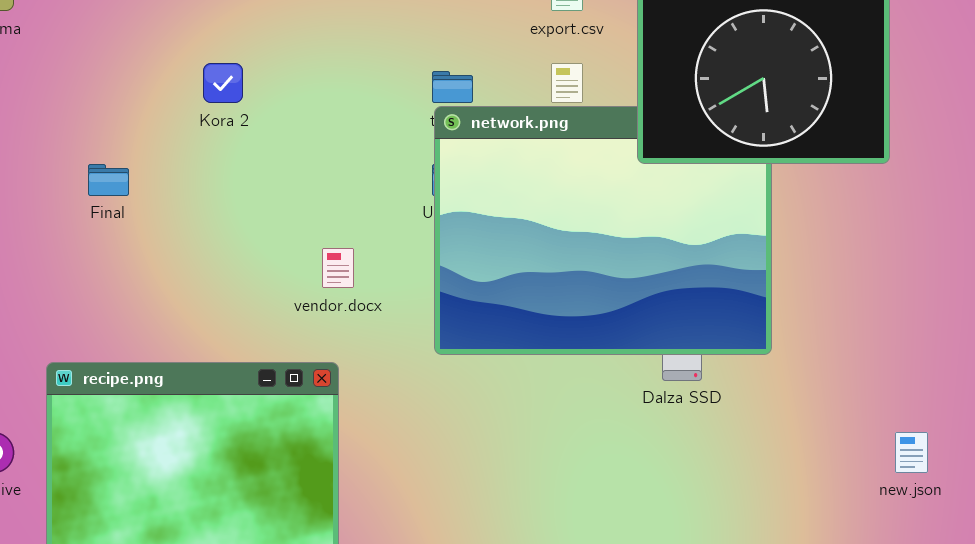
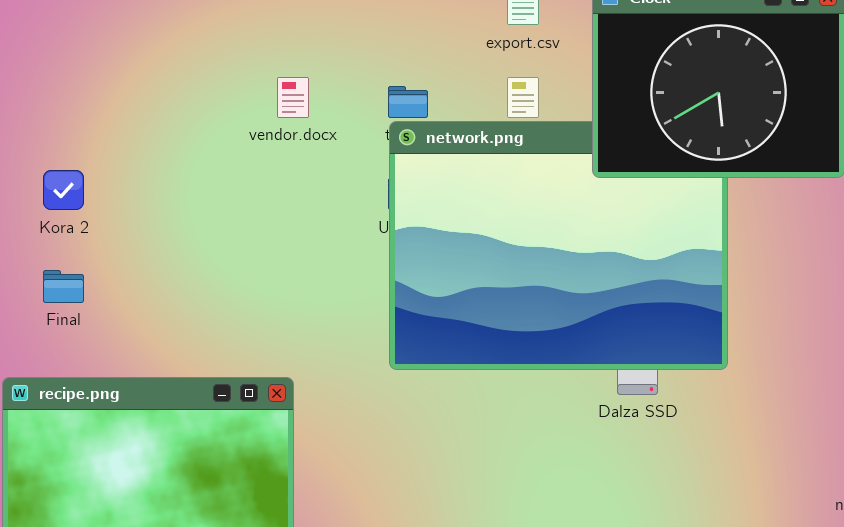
Kora 2: [203,63,243,103] -> [43,170,84,210], moved
Final: [88,164,129,196] -> [43,270,84,303], moved
vendor.docx: [322,248,354,288] -> [277,77,309,118], moved

